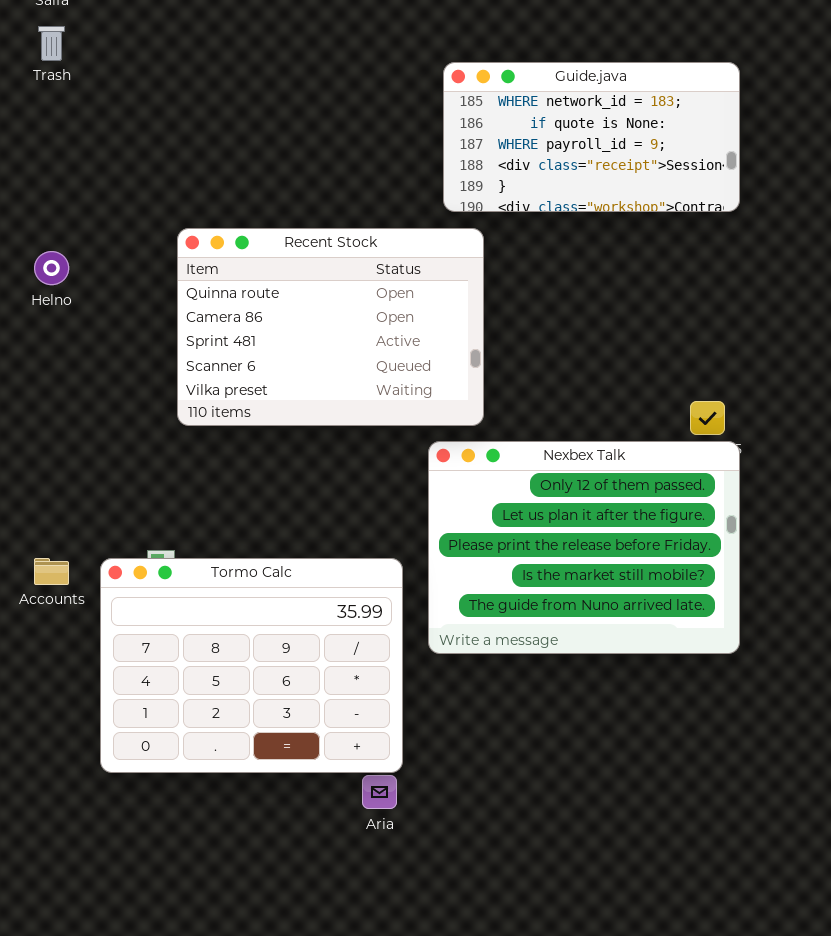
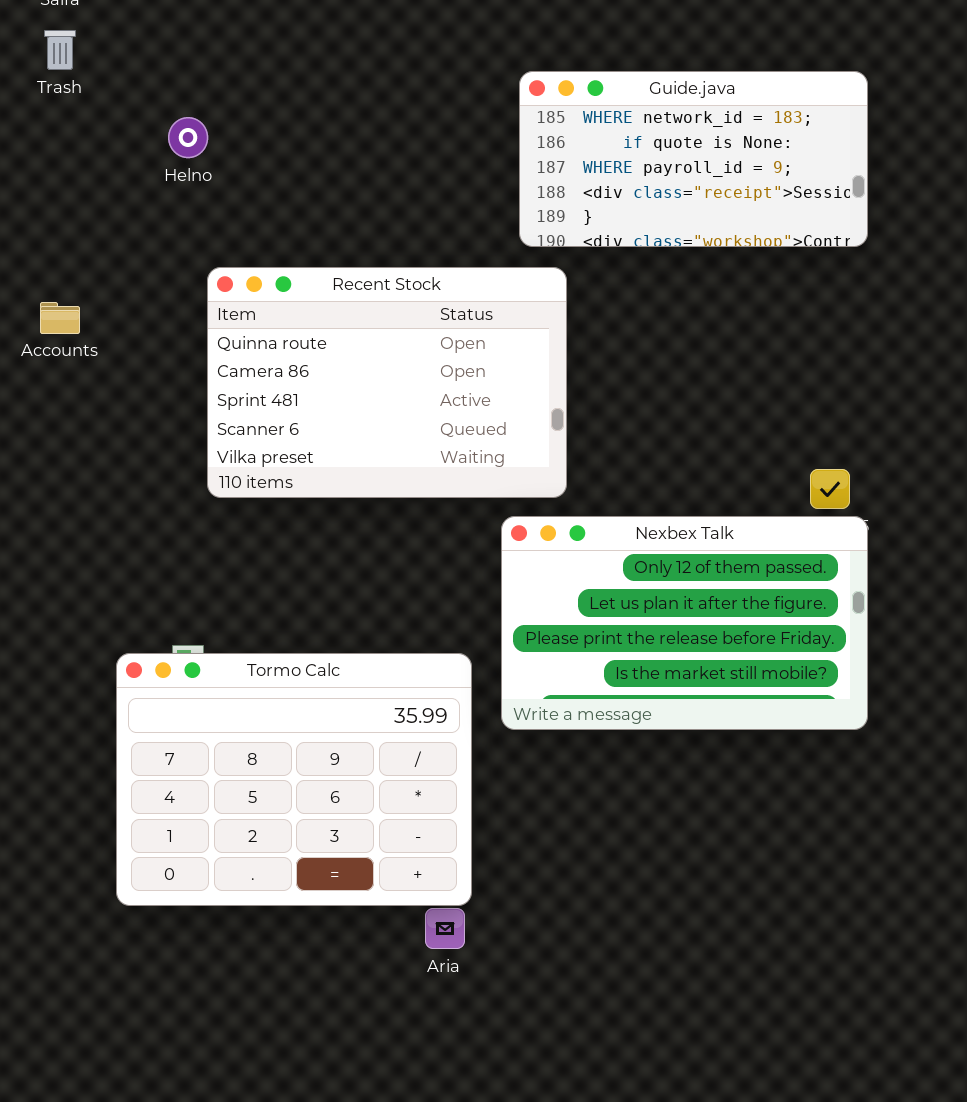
Helno: [34,251,69,285] -> [168,117,208,158], moved
Nexbex Talk: [428,441,740,654] -> [501,516,868,730], resized
Accounts: [34,558,69,585] -> [40,302,80,334], moved

